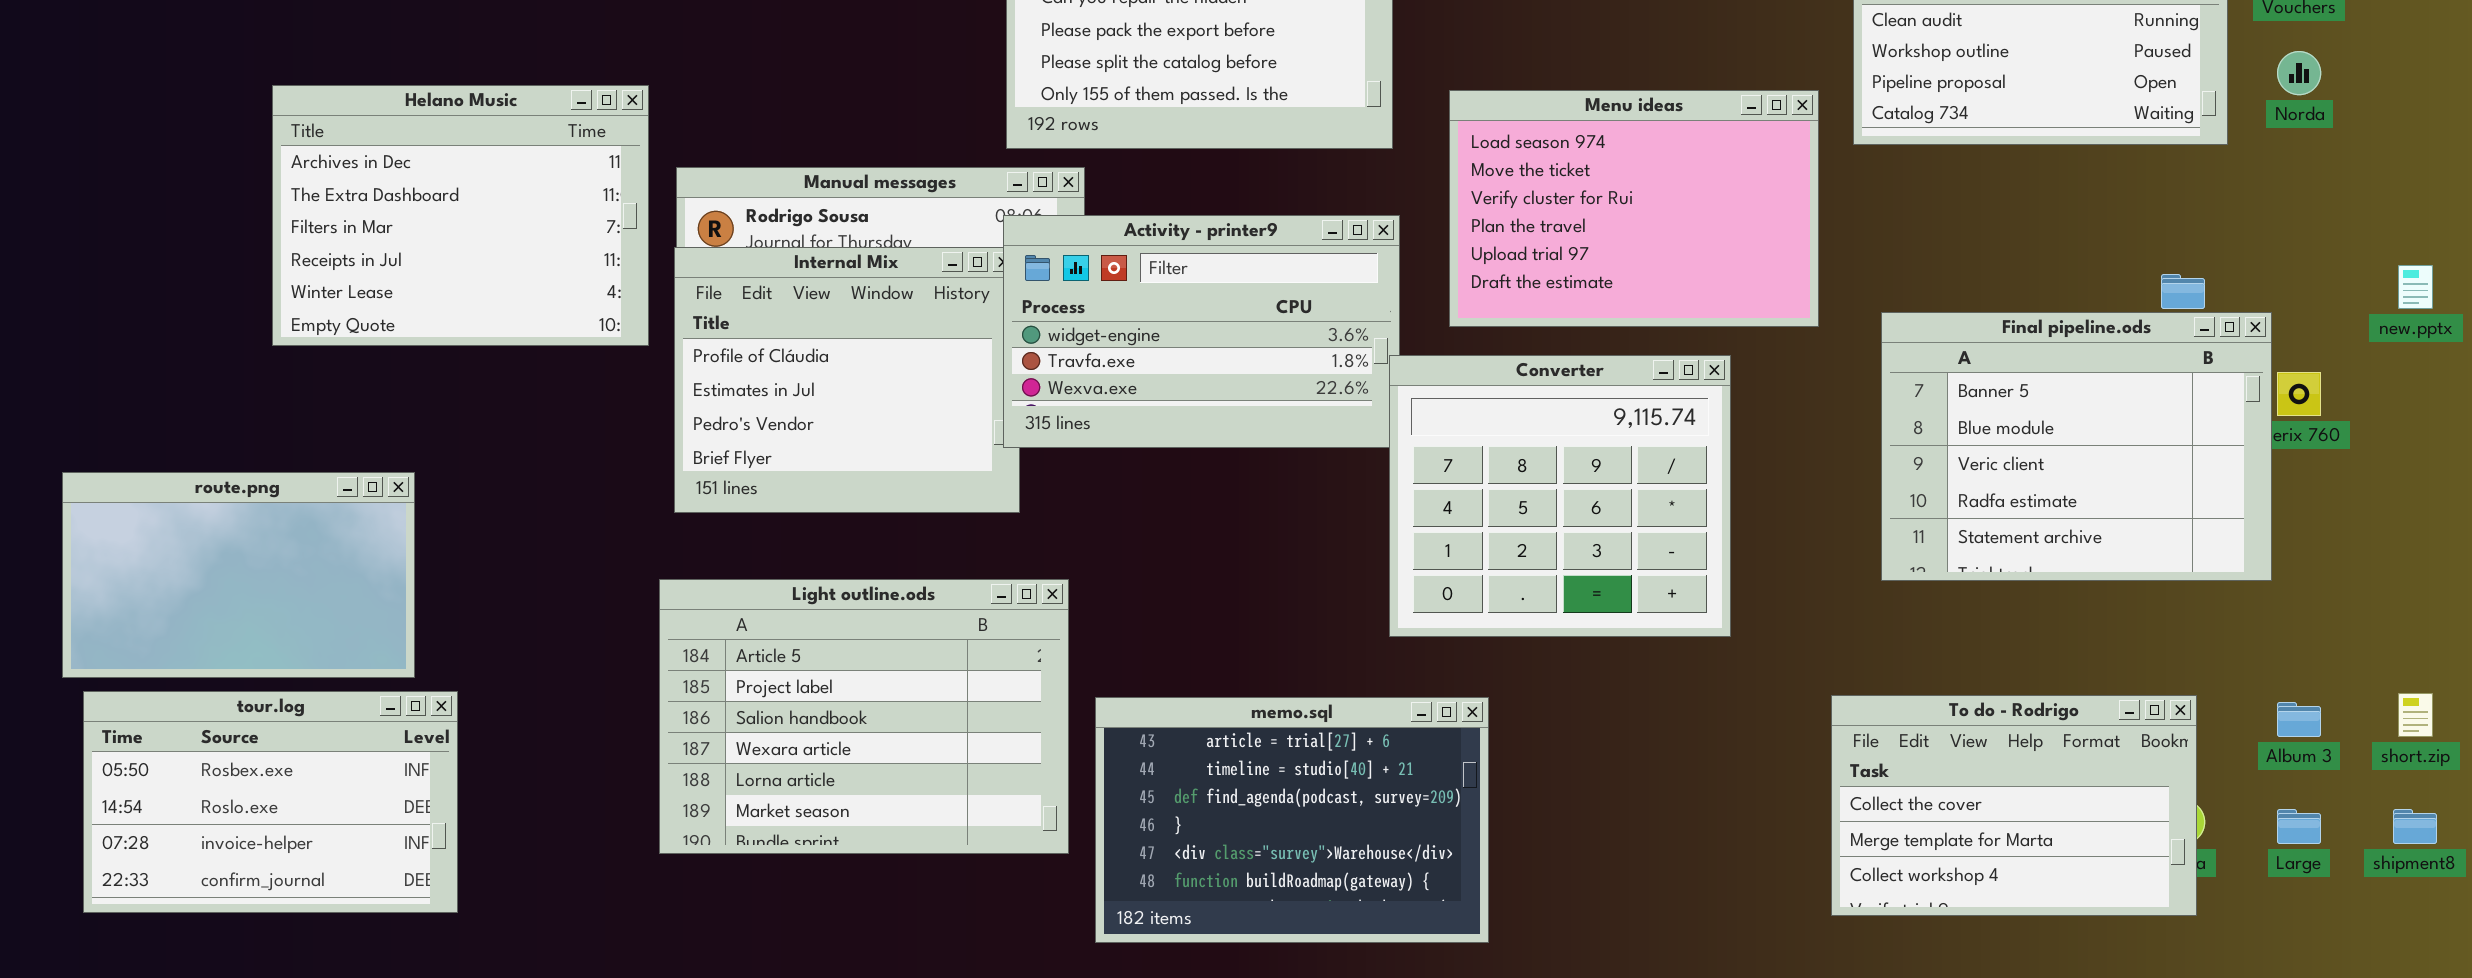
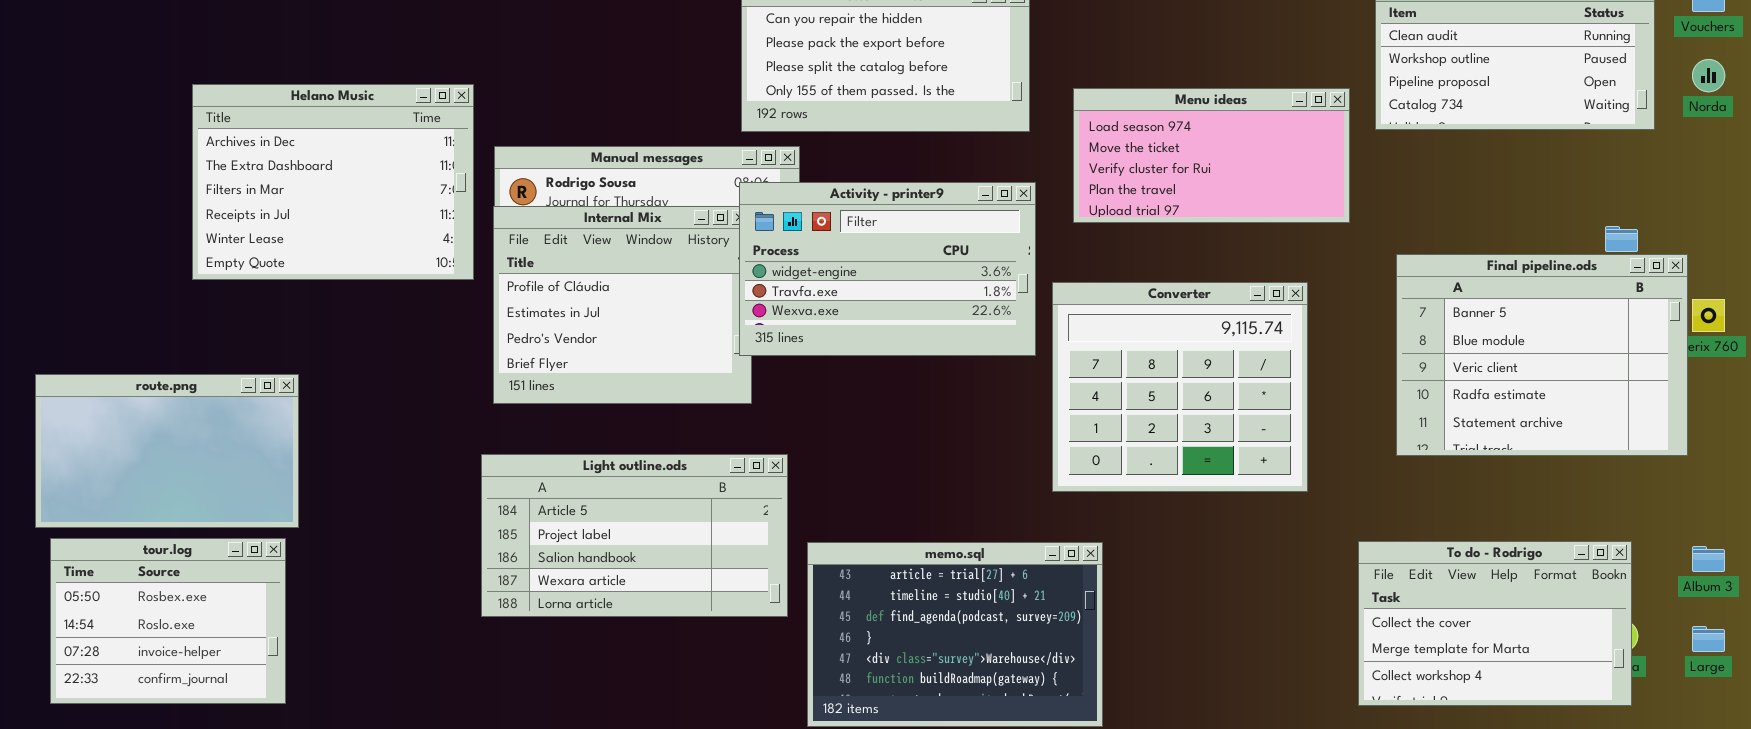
Menu ideas: [1449,90,1819,327] -> [1073,88,1350,223], resized
Converter: [1389,355,1731,637] -> [1052,282,1308,492], moved
Light outline.ods: [659,579,1069,854] -> [481,454,788,617], resized
tour.log: [83,691,458,913] -> [50,538,286,704], resized

